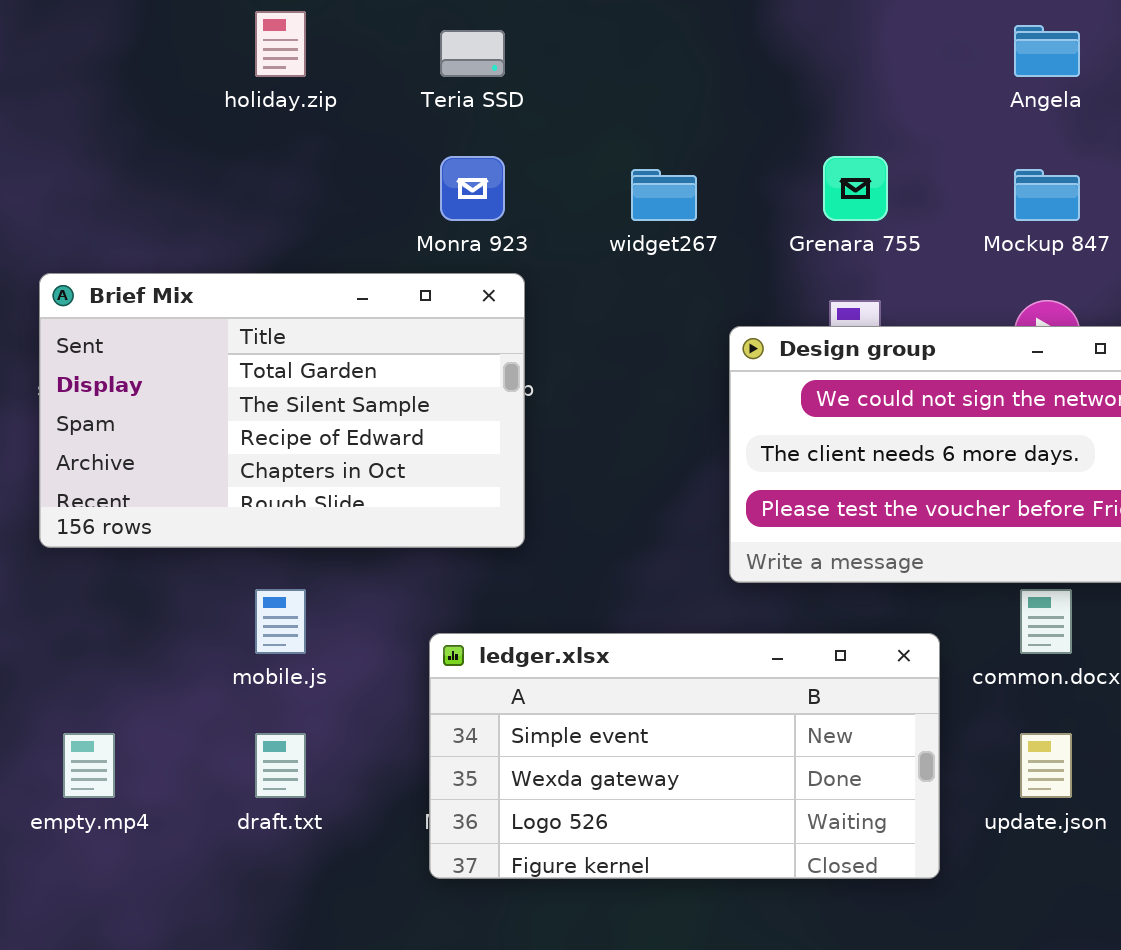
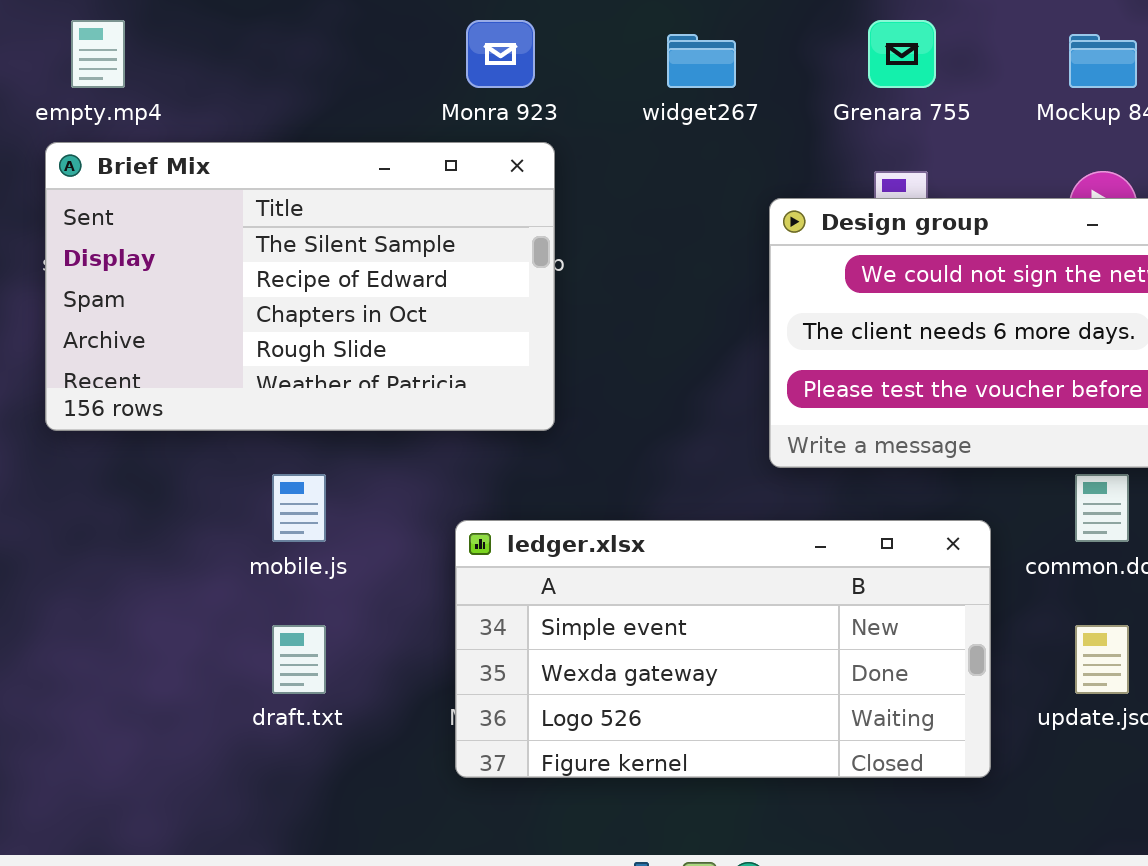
Brief Mix: [39,273,525,548] -> [45,142,555,431], scrolled down 1 row
empty.mp4: [63,733,115,798] -> [71,20,125,88], moved

